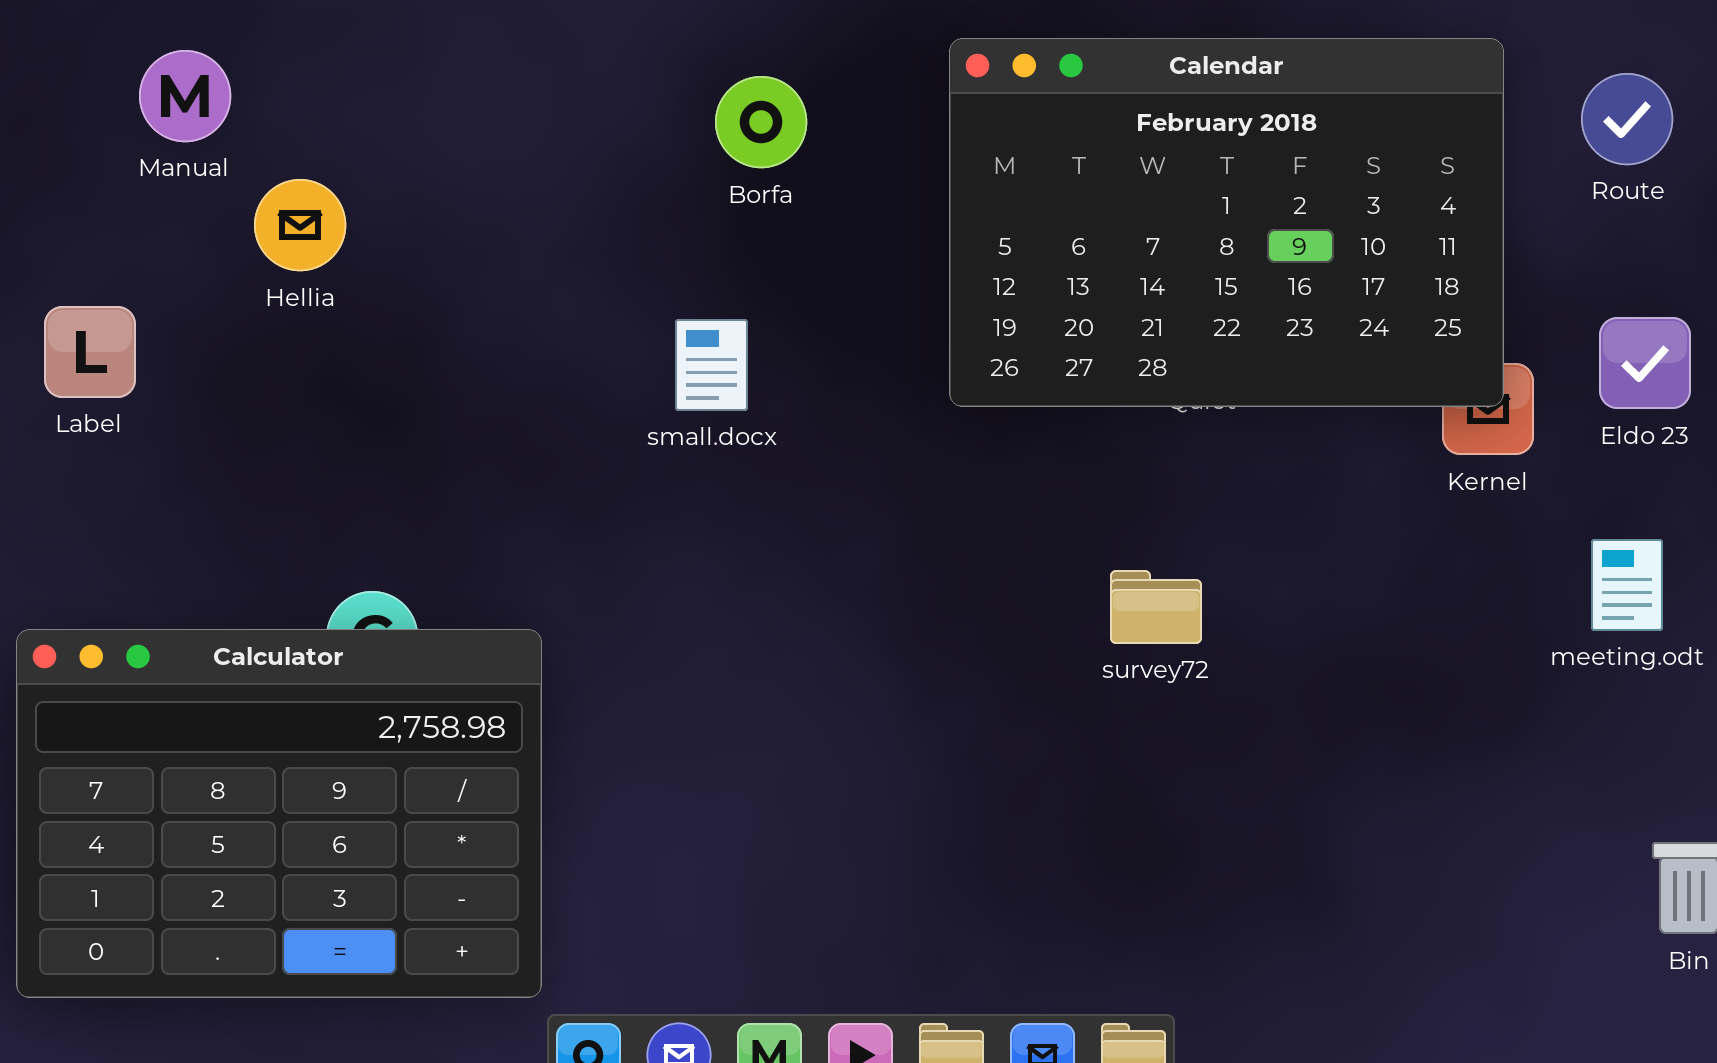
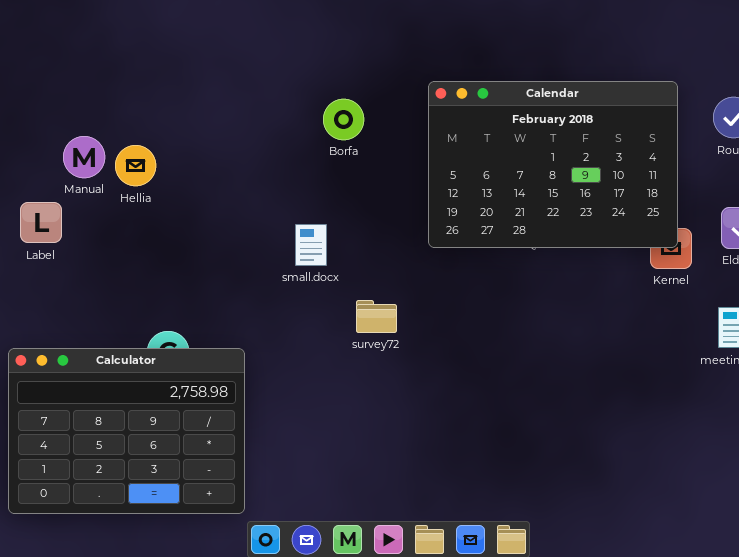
Manual: [139,50,231,142] -> [63,136,105,178], moved
small.docx: [675,319,748,411] -> [295,224,327,266], moved
survey72: [1110,570,1202,644] -> [356,300,397,333], moved

